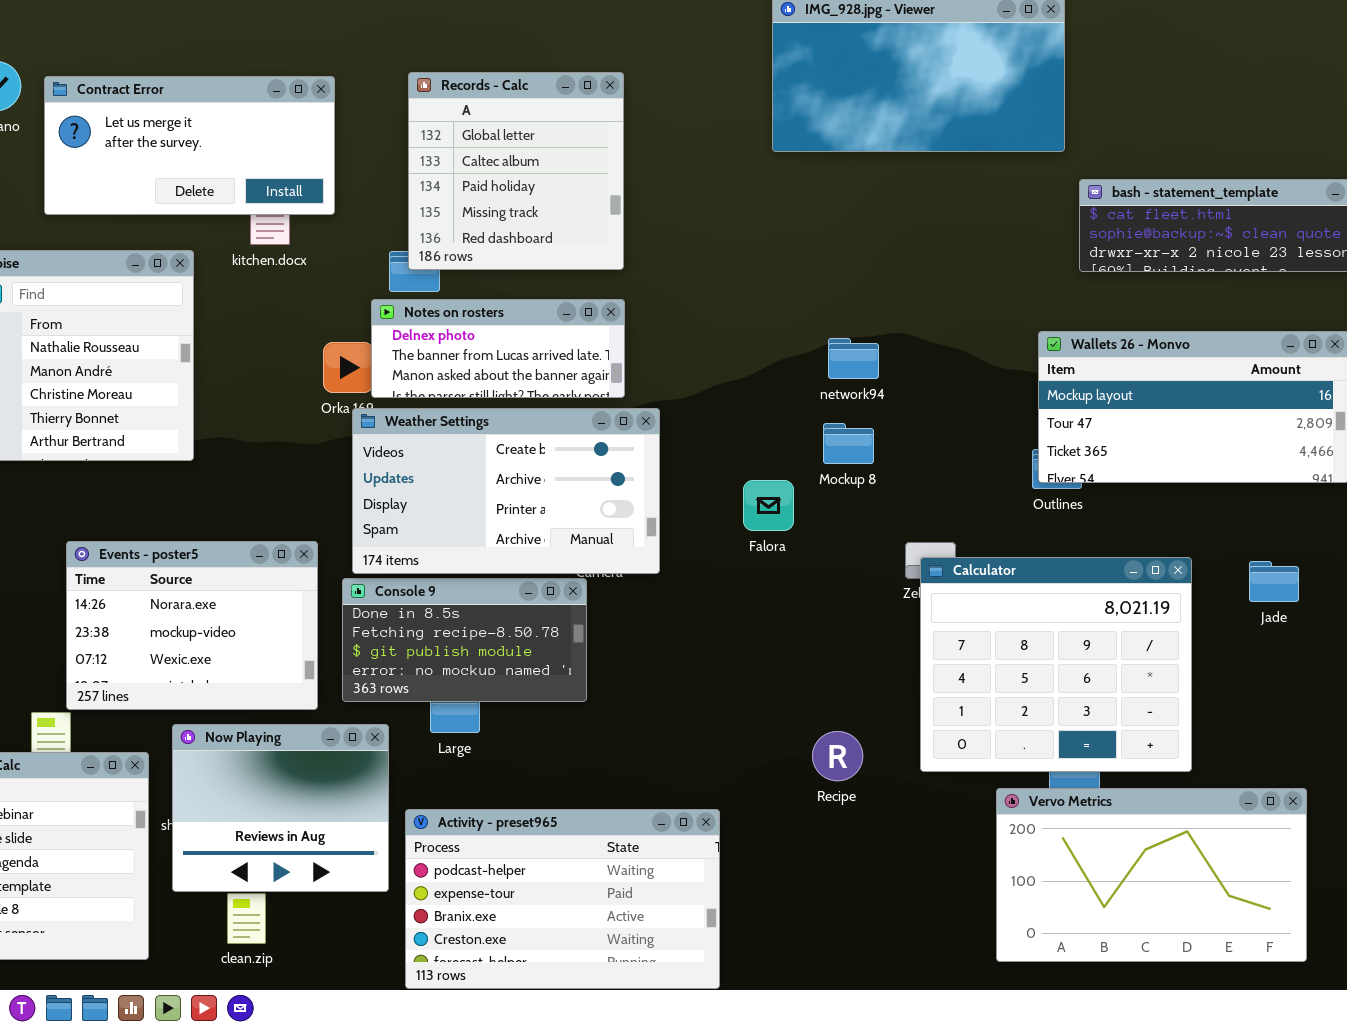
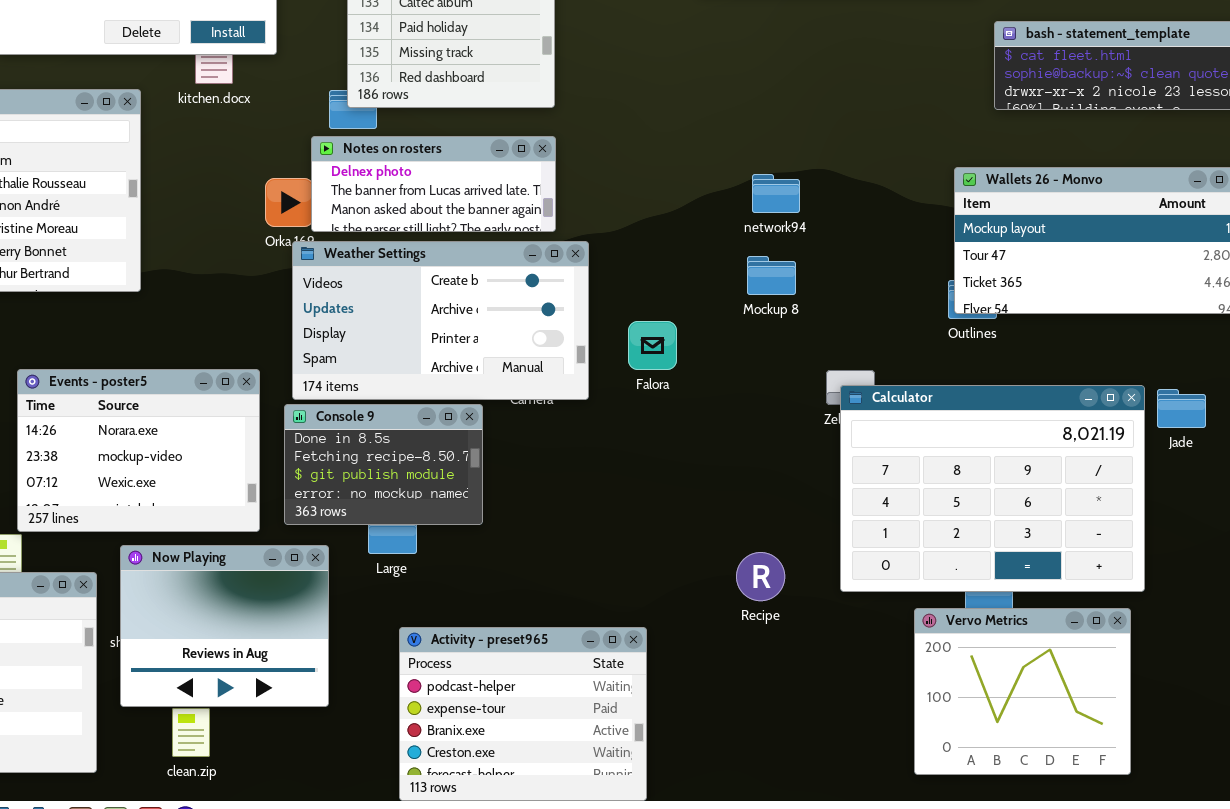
Falora: [743,480,794,531] -> [628,321,677,370], moved
Calculator: [920,557,1192,772] -> [840,385,1145,592], resized
Console 9: [342,578,587,702] -> [284,404,483,525], resized
Vervo Metrics: [996,788,1307,962] -> [914,608,1131,775], resized
Activity - preset965: [405,809,720,989] -> [399,627,647,801], resized

